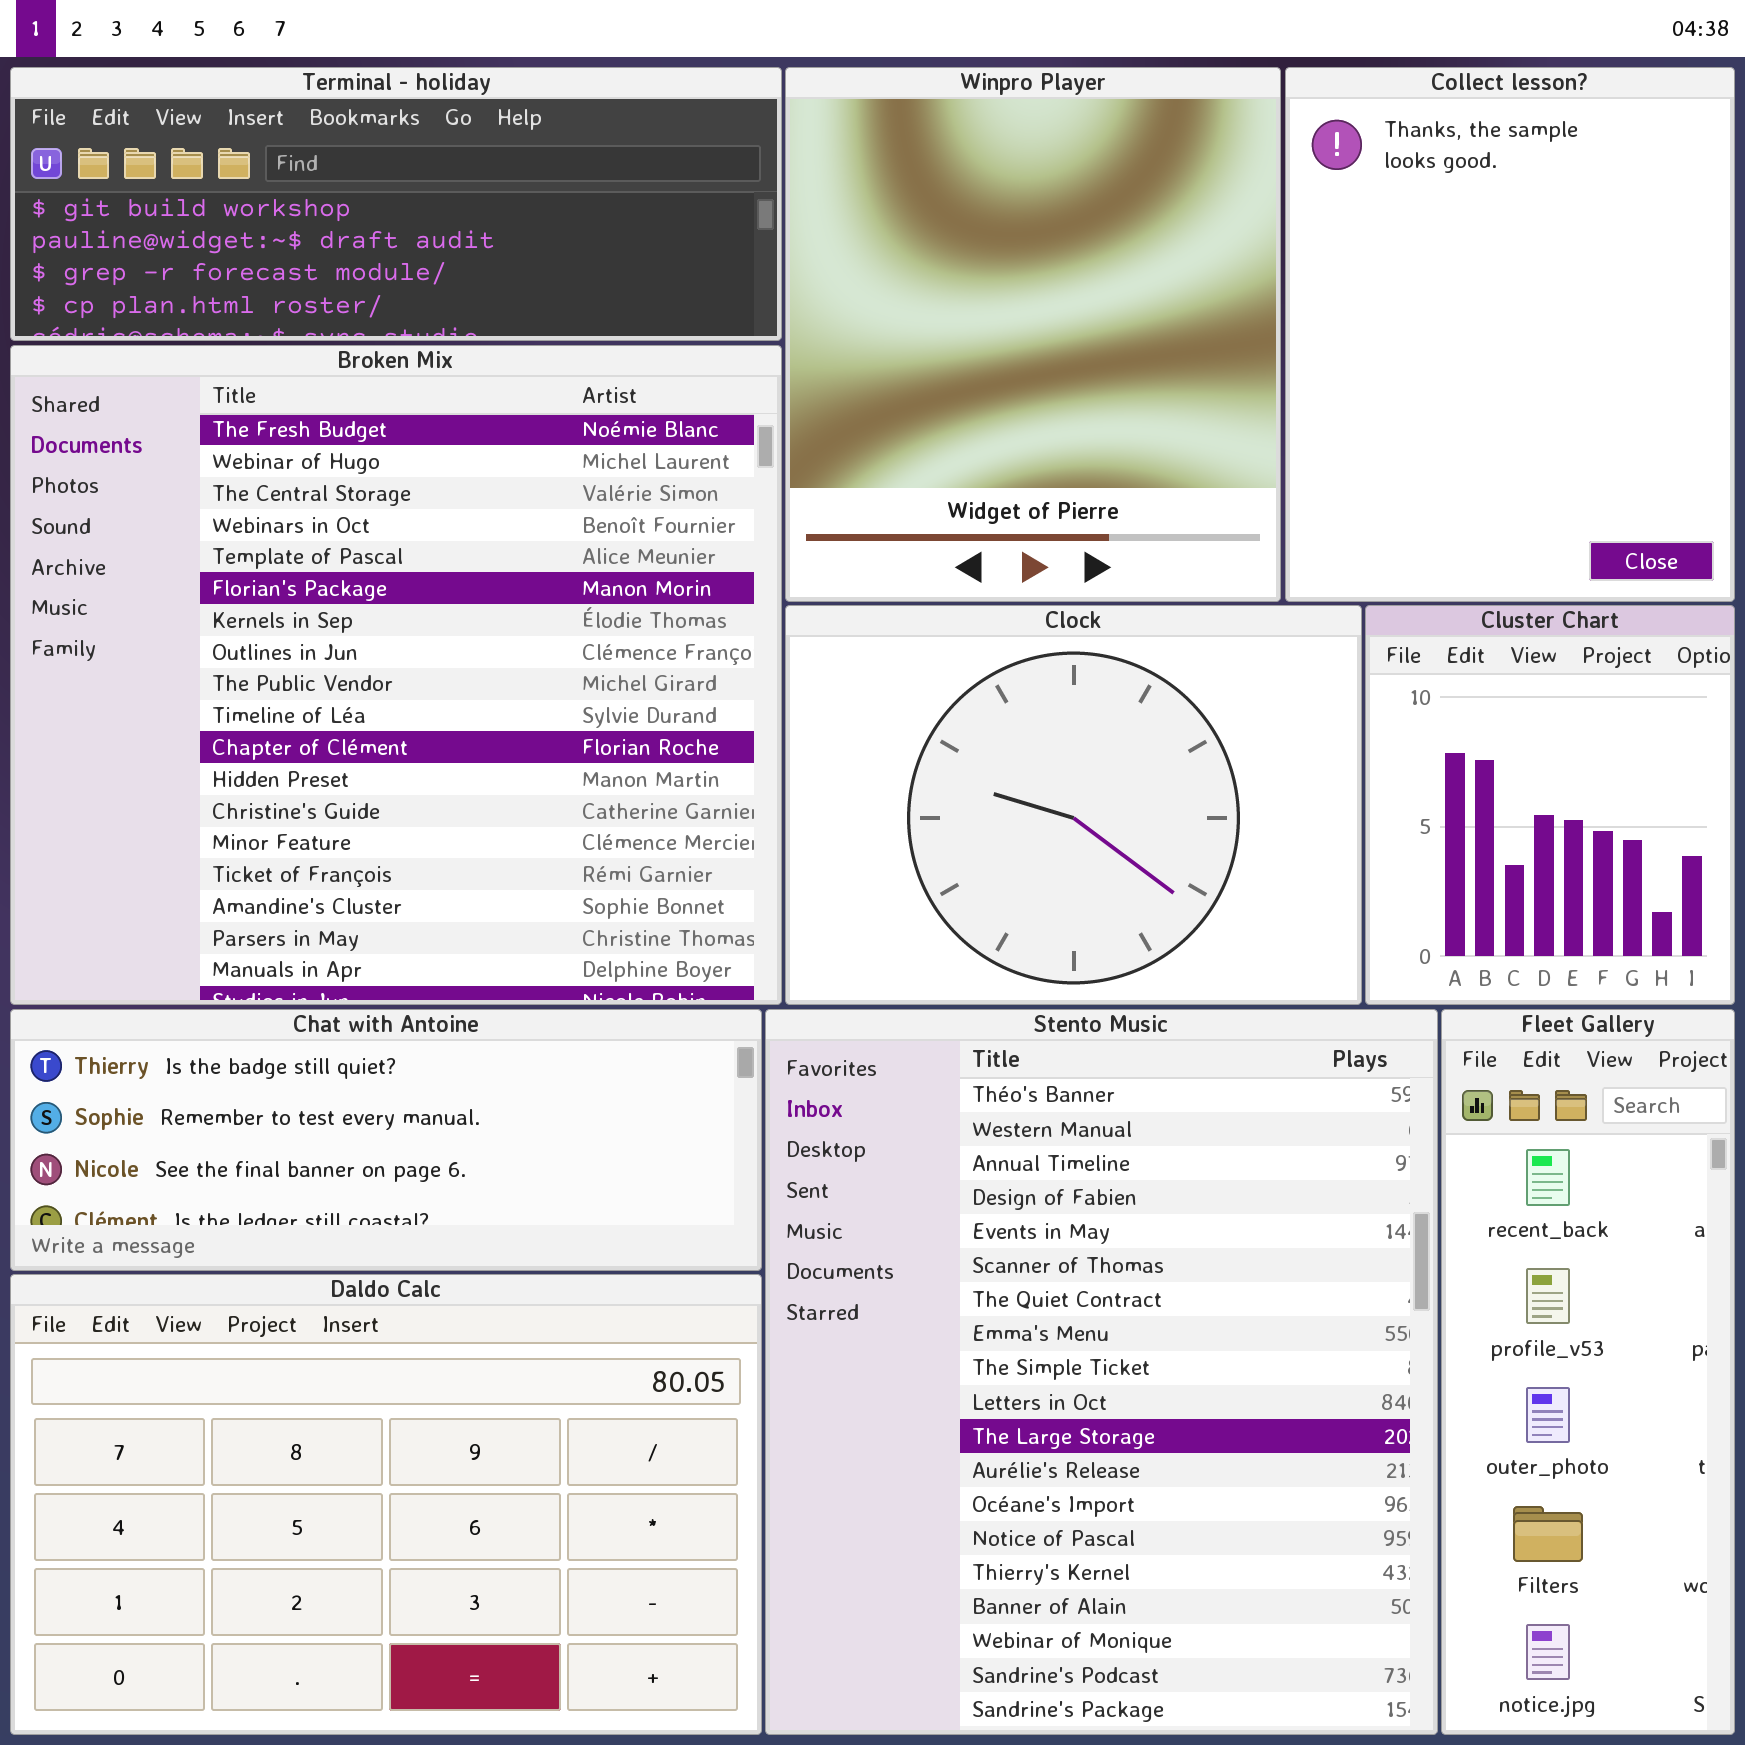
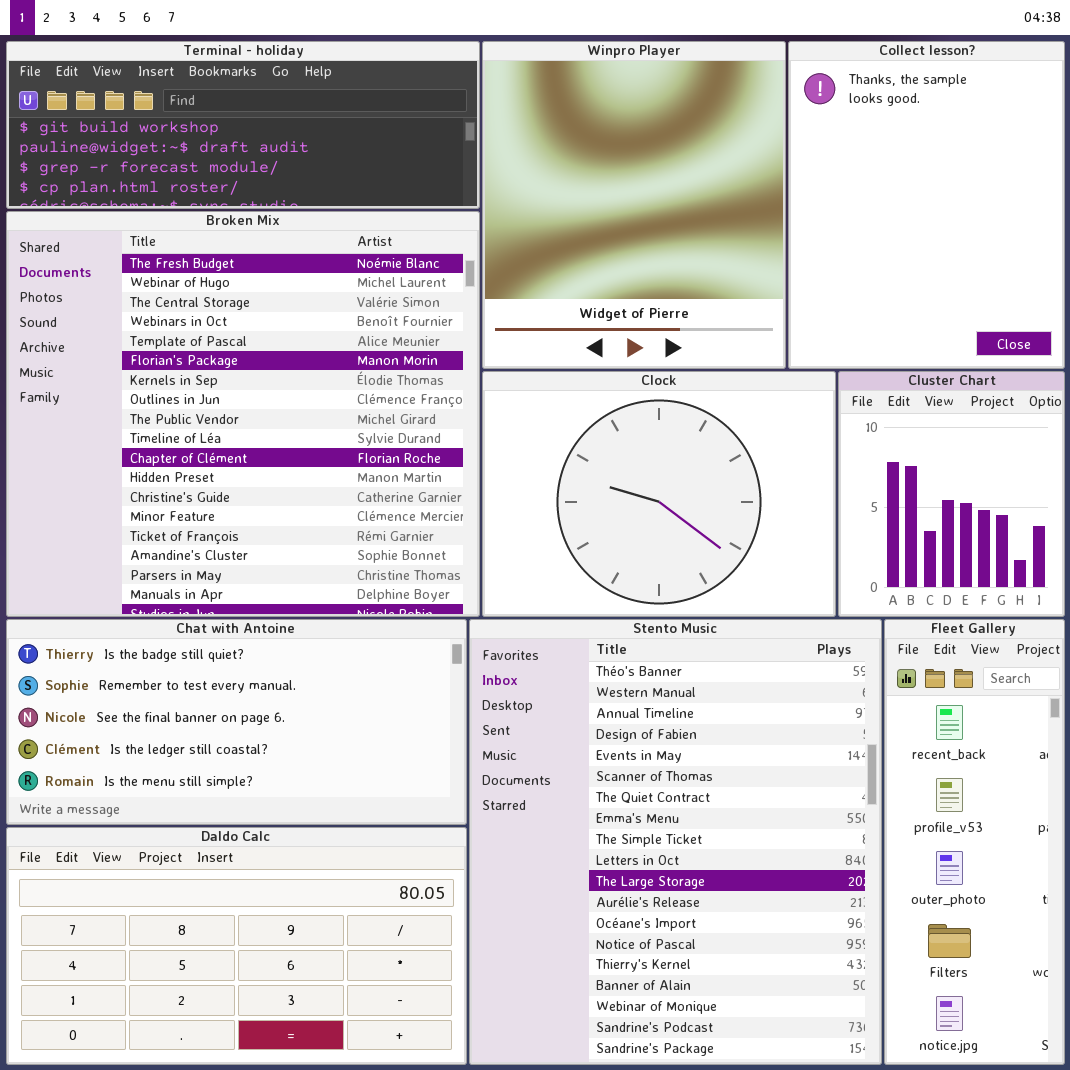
Chat with Antoine: [10,1009,762,1271] -> [6,619,467,825], resized
Daldo Calc: [10,1274,762,1735] -> [6,827,467,1065], resized

